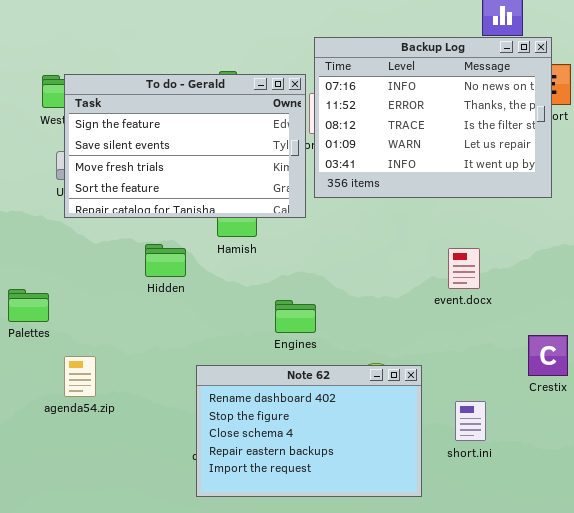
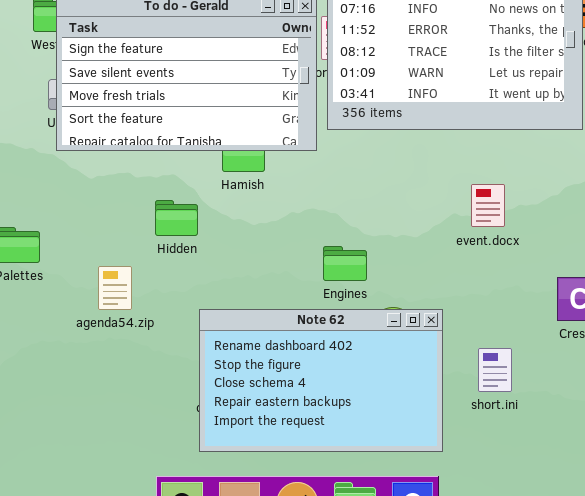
Hidden: [145,244,186,277] -> [155,200,198,236], moved
Engines: [275,300,316,333] -> [323,246,367,281], moved
agenda54.zip: [64,356,96,397] -> [98,266,132,310], moved

